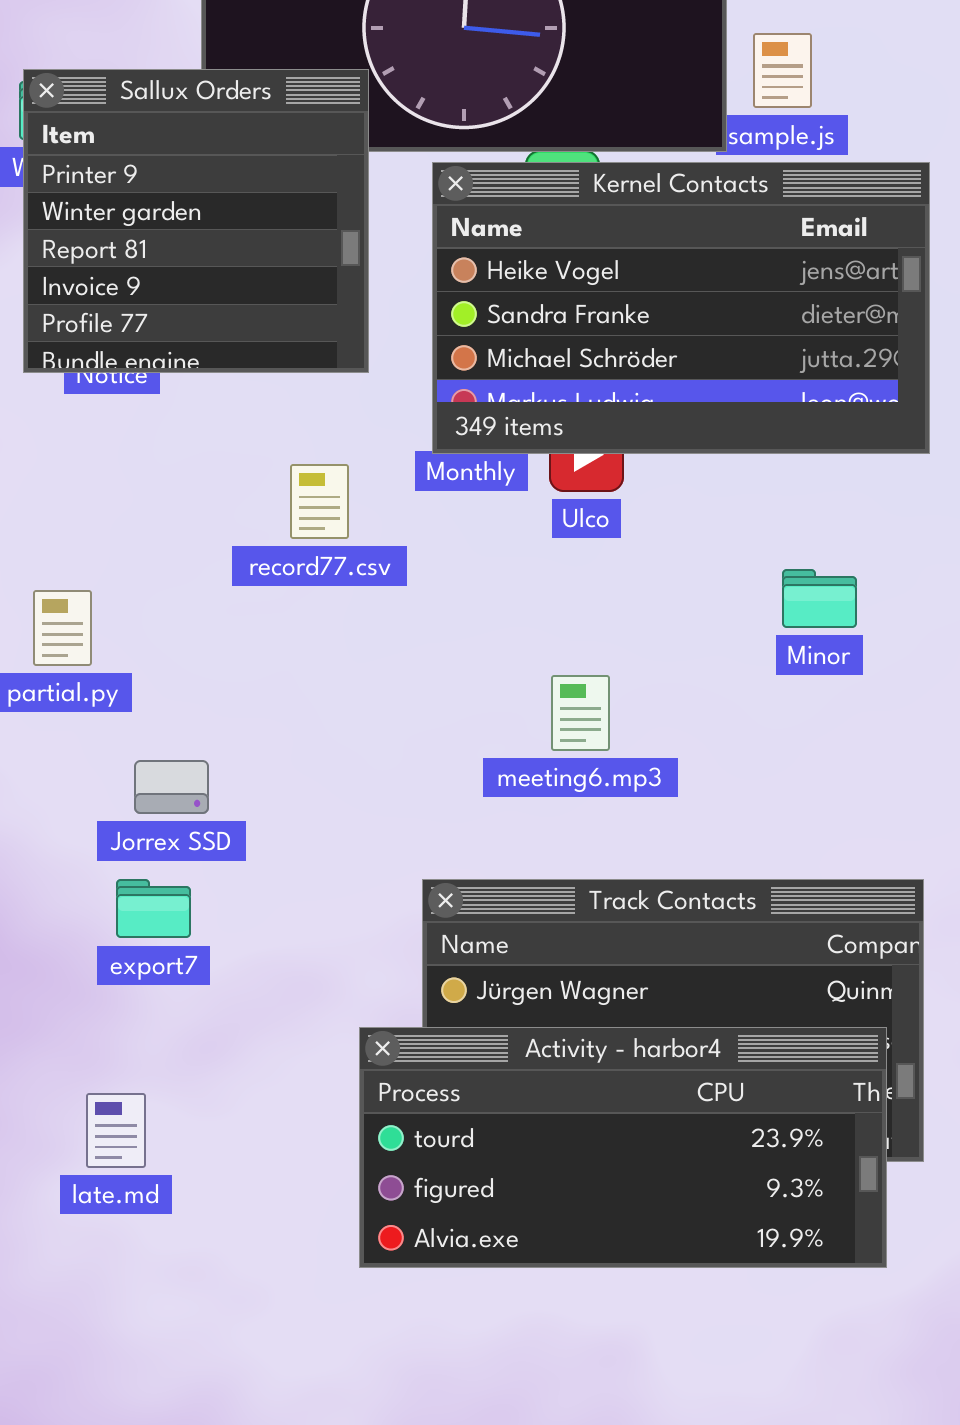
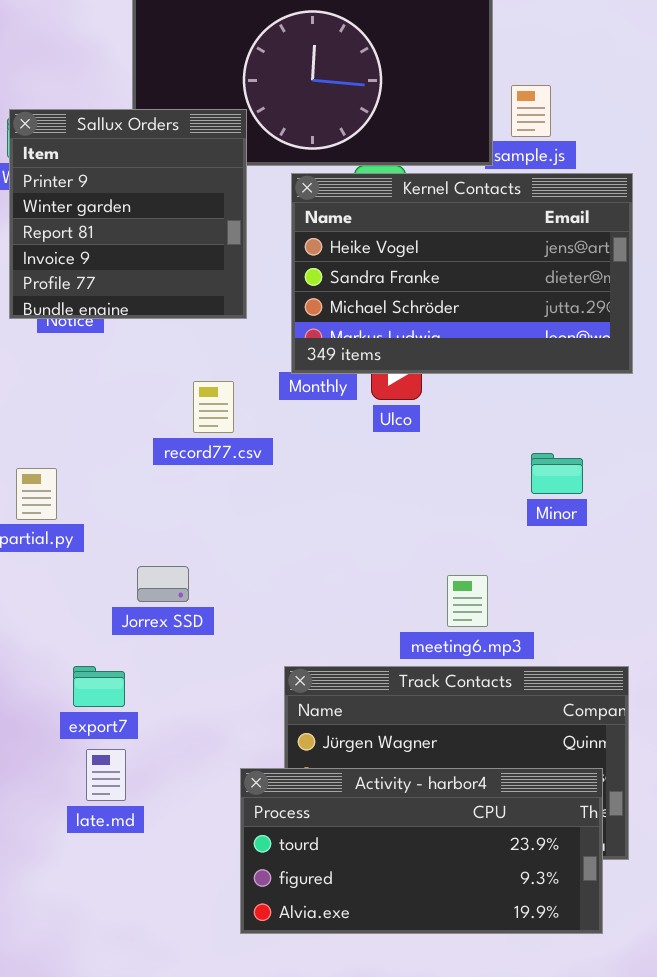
meeting6.mp3: [551,675,610,751] -> [447,575,488,627], moved
Jorrex SSD: [134,760,209,814] -> [137,566,189,602], moved
late.md: [86,1093,146,1168] -> [86,749,126,801], moved

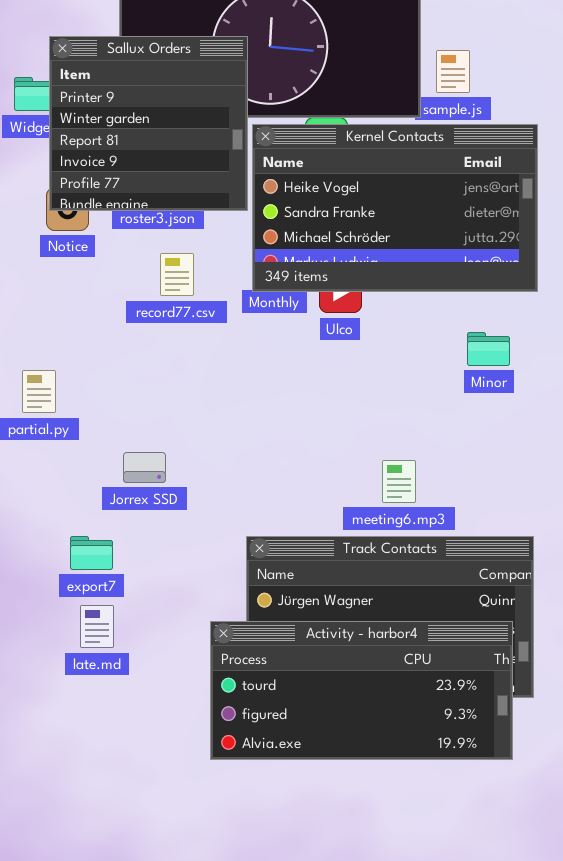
Sallux Orders: [9,109,247,319] -> [49,36,248,211], moved
record77.csv: [193,381,234,433] -> [160,253,194,296], moved
Minor: [531,453,583,494] -> [467,332,510,366], moved

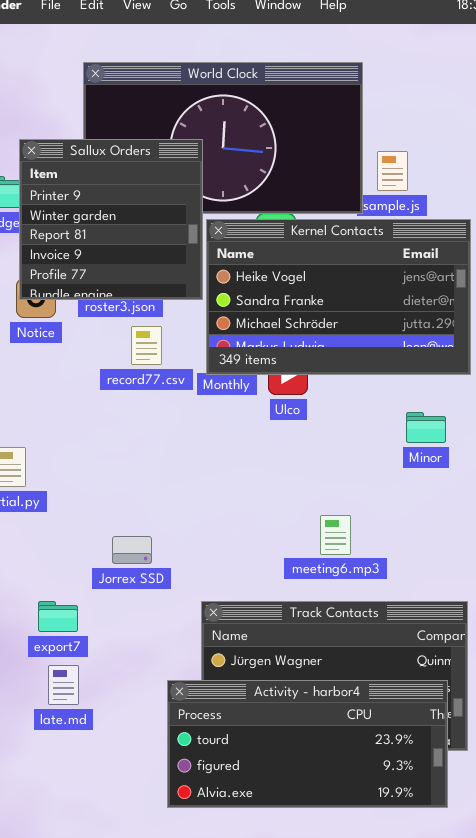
record77.csv: [160,253,194,296] -> [131,326,162,365], moved
Jorrex SSD: [123,452,166,483] -> [112,536,152,564], moved
meeting6.mp3: [382,460,416,503] -> [320,515,351,555], moved

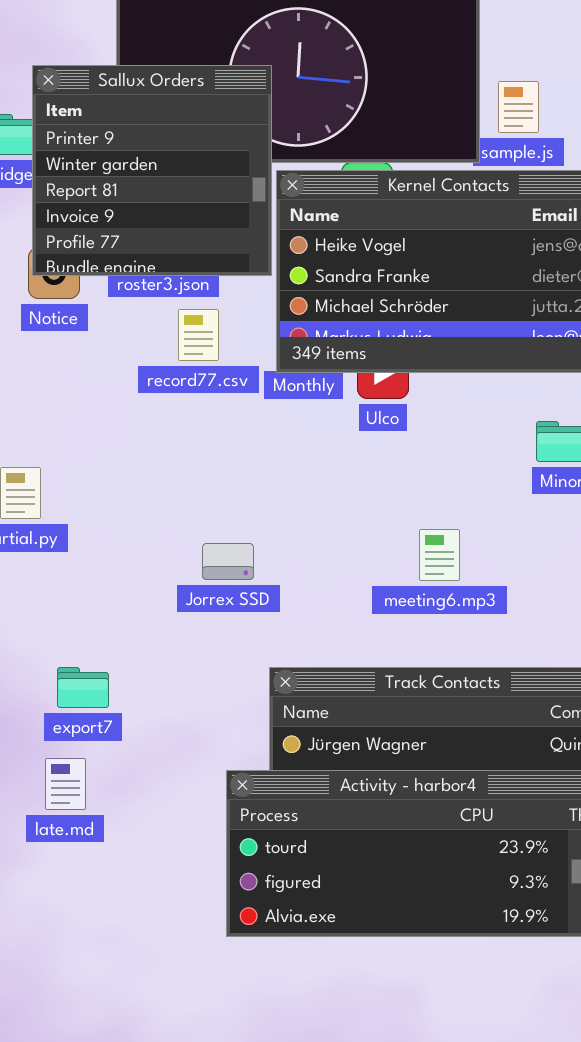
meeting6.mp3: [320,515,351,555] -> [419,529,460,581], moved
Jorrex SSD: [112,536,152,564] -> [202,543,254,580], moved
late.md: [48,665,79,705] -> [45,758,86,810], moved

